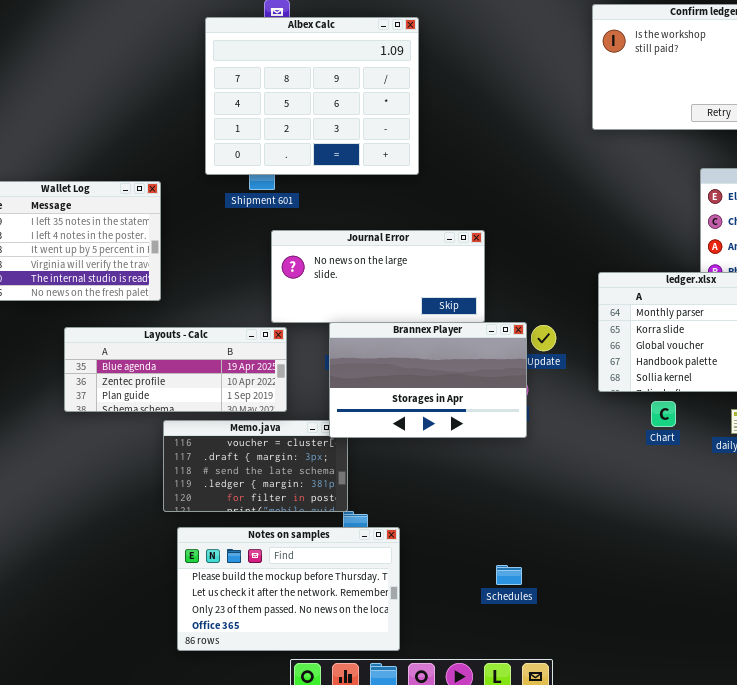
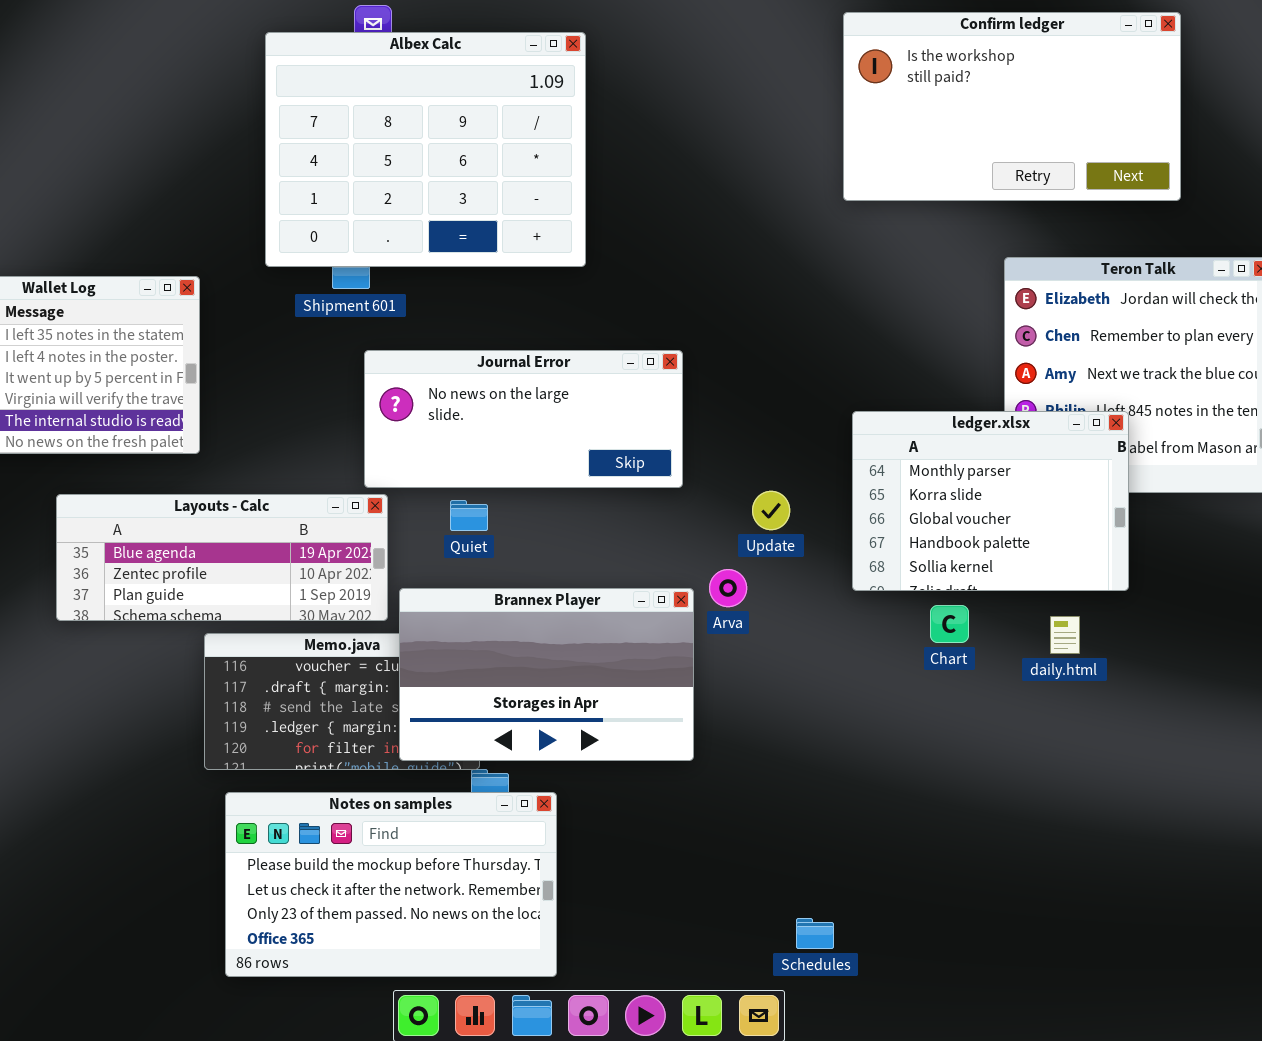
Brannex Player: [329,322,527,438] -> [399,588,694,761], moved
Schedules: [496,565,522,585] -> [796,918,834,949], moved

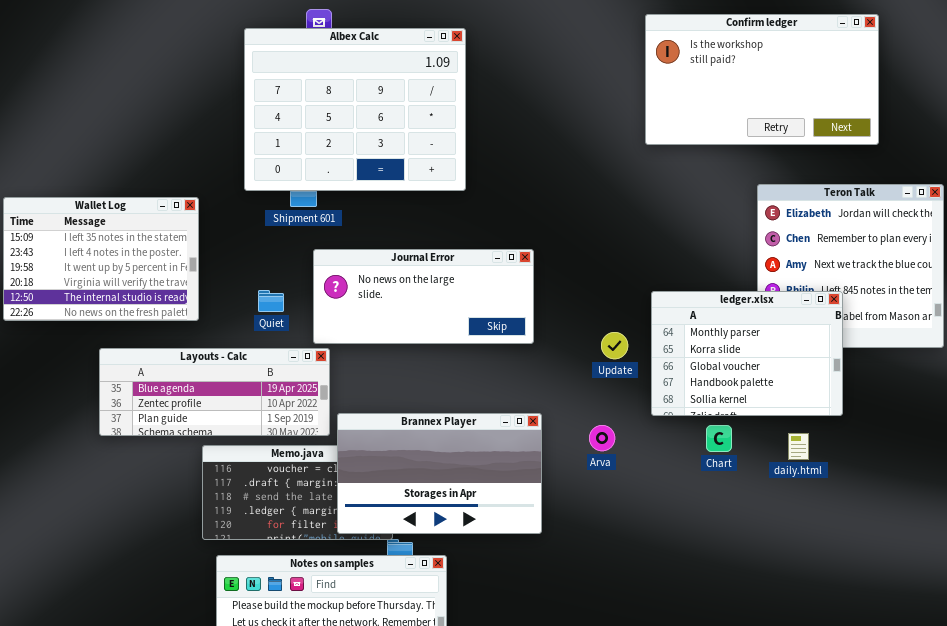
Update: [752,491,790,530] -> [601,332,628,359], moved
Quiet: [450,500,488,531] -> [258,290,284,312], moved
Arva: [709,569,747,607] -> [589,425,615,451], moved

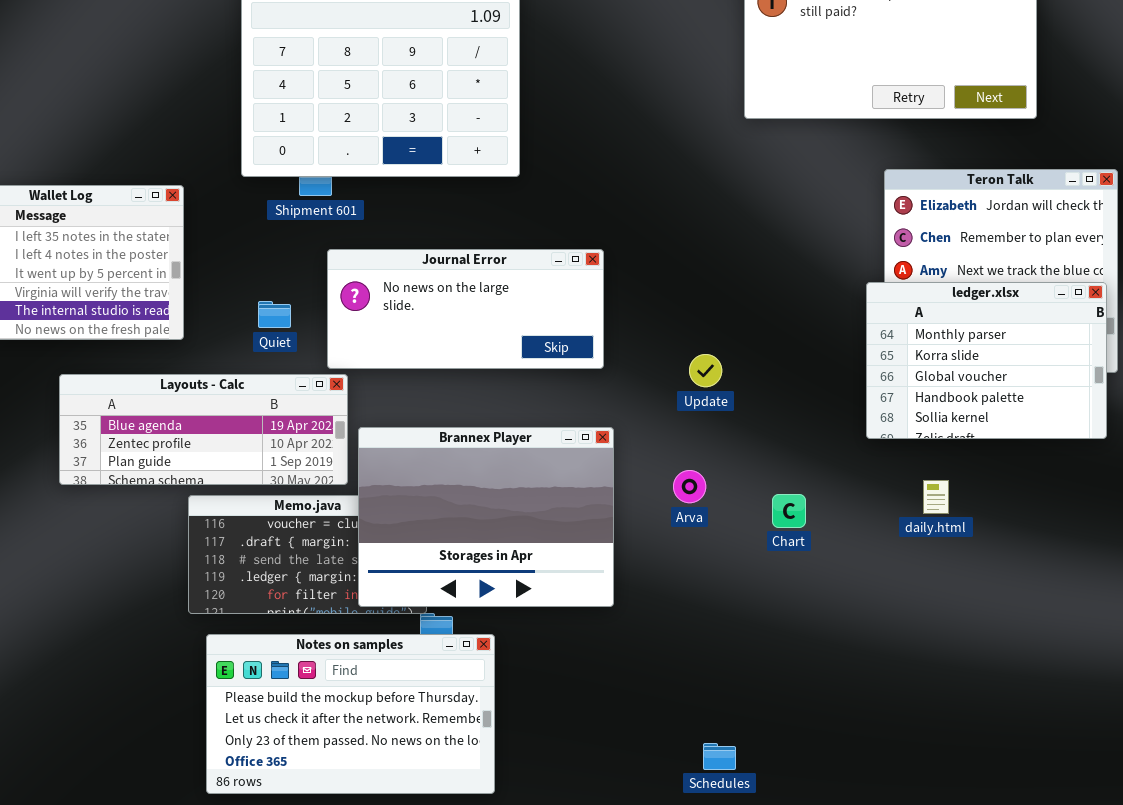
ledger.xlsx: [651,291,843,416] -> [866,282,1107,439], moved
Brannex Player: [337,413,542,534] -> [358,427,614,607], resized
Chart: [706,425,732,452] -> [772,494,806,528], moved

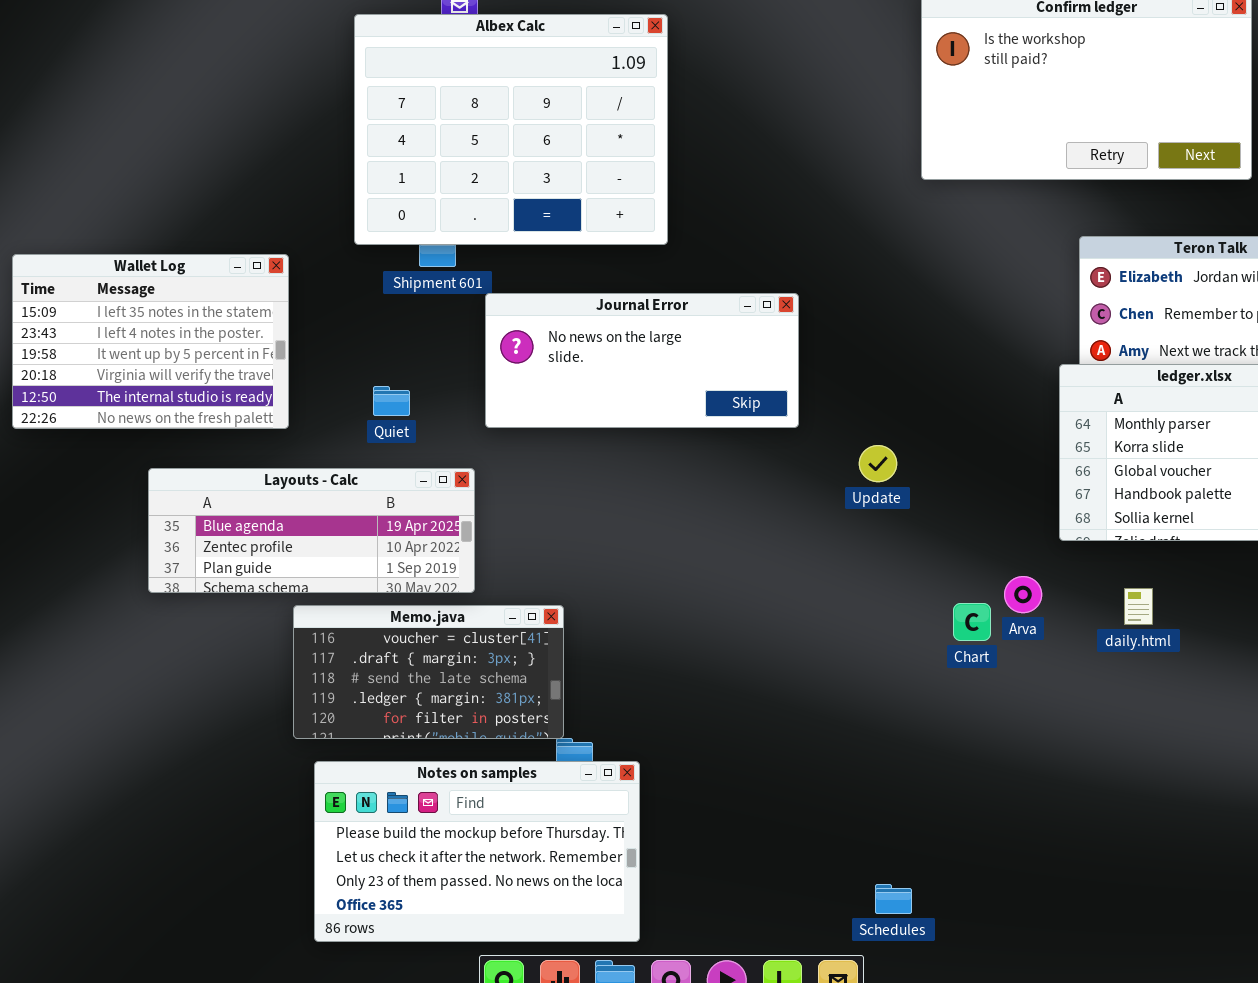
Journal Error: [327,249,604,369] -> [485,293,799,428], moved
Brannex Player: [358,427,614,607] -> none, closed
Arva: [673,470,706,503] -> [1004,576,1042,613], moved

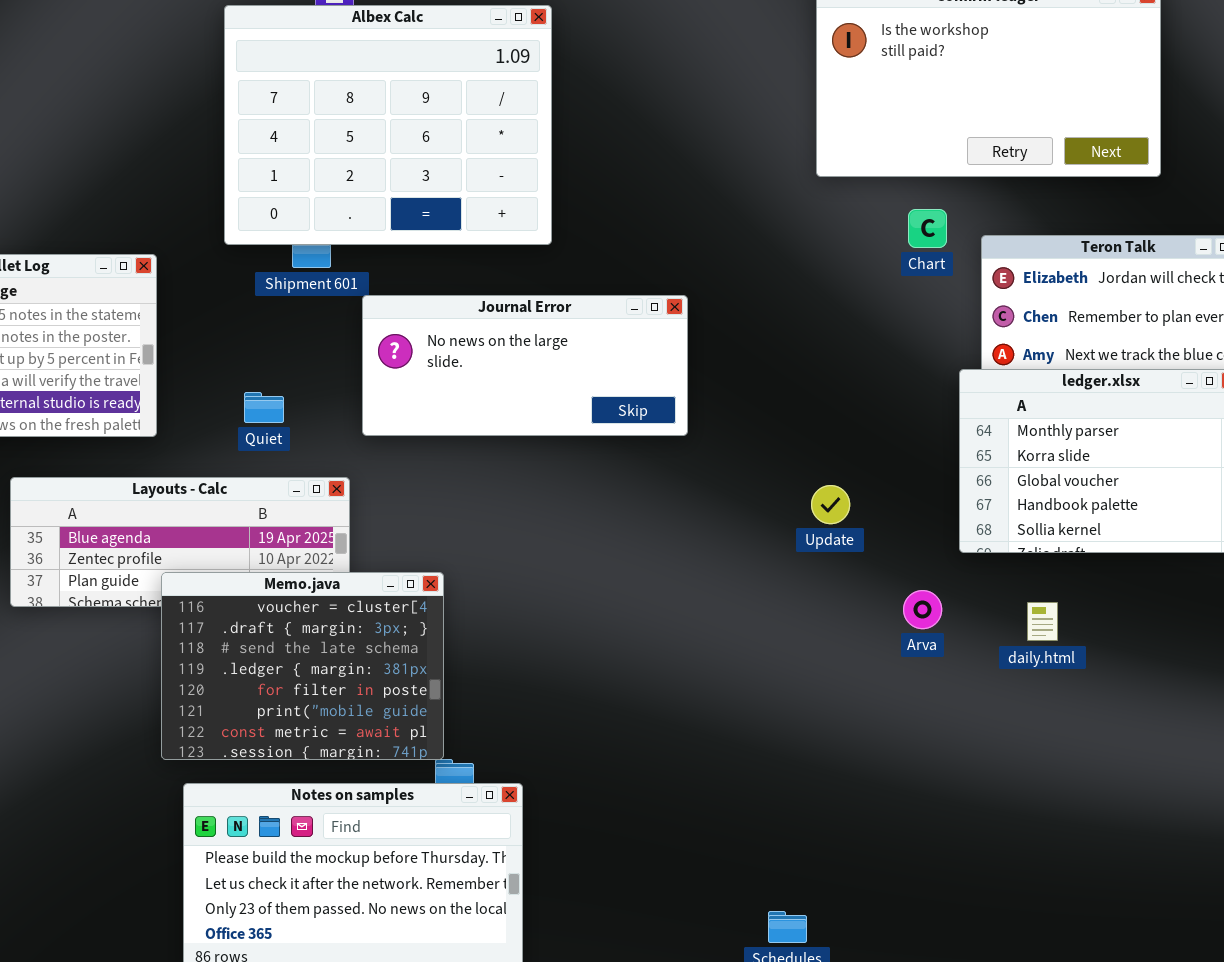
Update: [859,445,897,482] -> [811,485,850,524], moved
Chart: [953,603,991,641] -> [908,209,947,248], moved
Memo.java: [293,605,564,739] -> [161,572,444,760], resized

